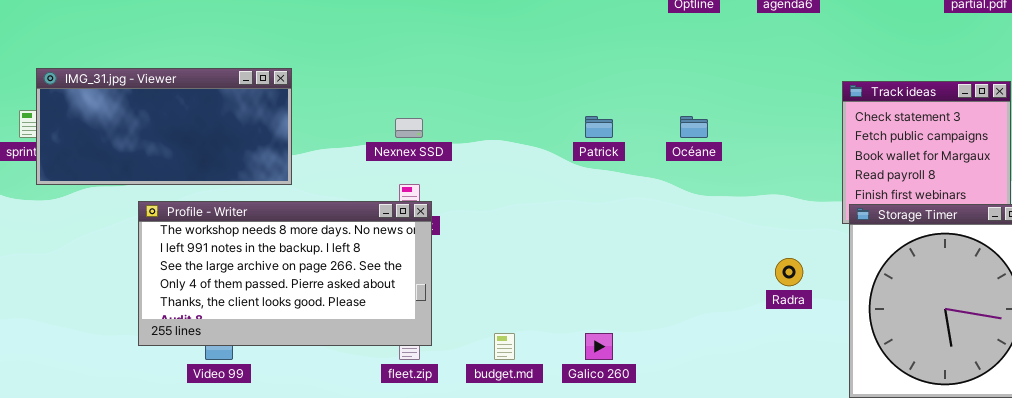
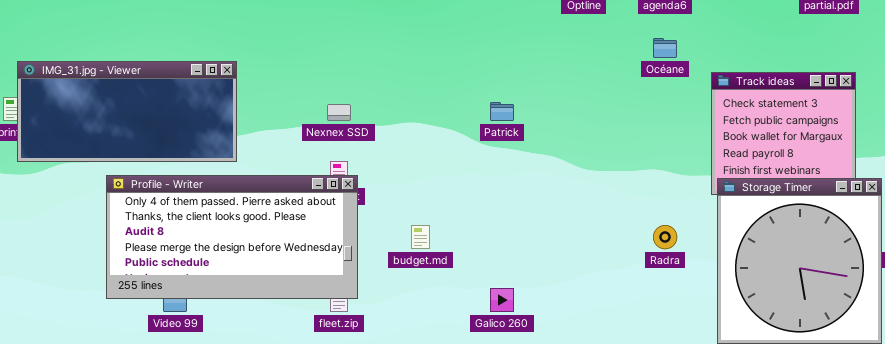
Océane: [680,116,708,138] -> [653,38,677,58], moved
Profile - Writer: [138,201,432,346] -> [106,175,358,299], scrolled down 3 rows
budget.md: [494,333,515,360] -> [411,225,430,249], moved

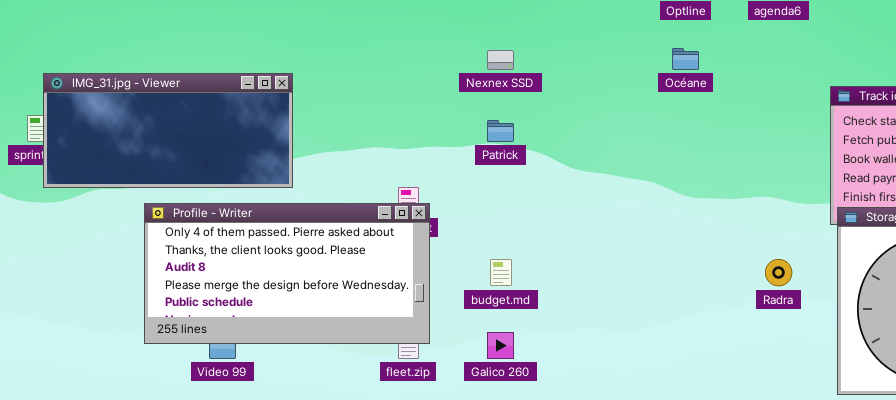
Océane: [653,38,677,58] -> [672,48,699,70], moved
Patrick: [490,102,514,121] -> [487,120,514,142], moved
Nexnex SSD: [327,104,351,121] -> [487,50,514,70], moved
Galico 260: [490,288,514,312] -> [487,332,514,359], moved

